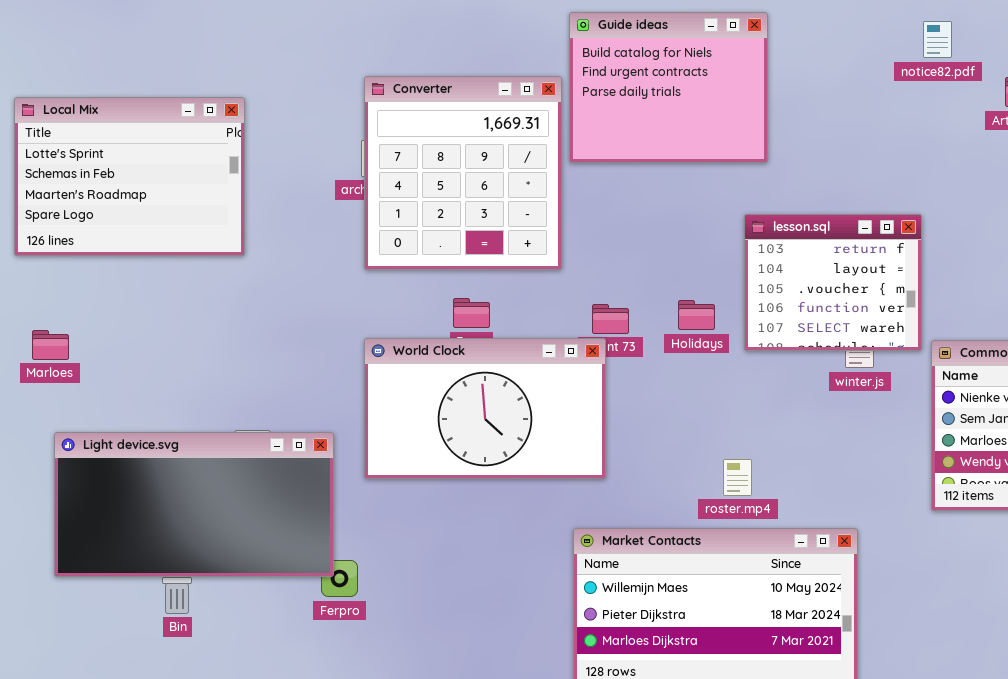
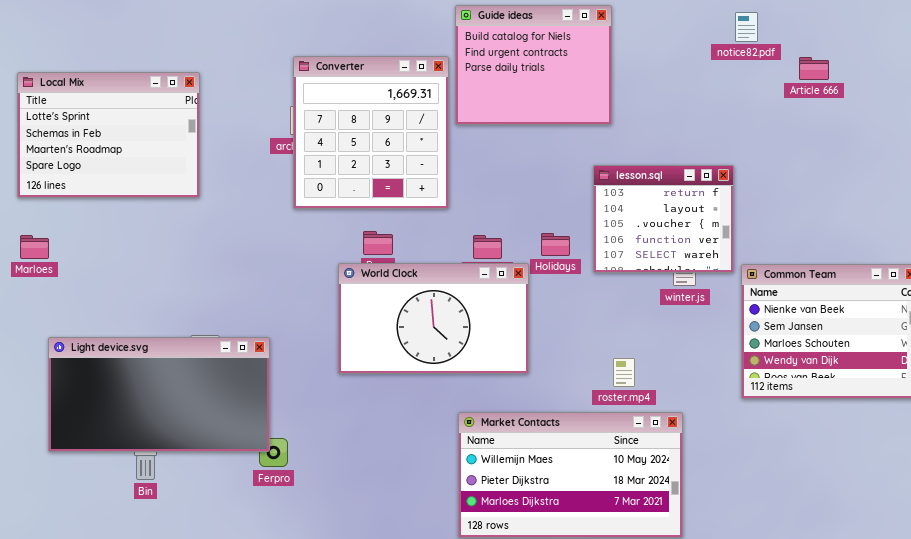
Marloes: [32,330,69,360] -> [20,235,49,259], moved
World Clock: [364,338,606,479] -> [338,263,529,374], moved
roster.mp4: [723,459,752,496] -> [613,358,635,387], moved

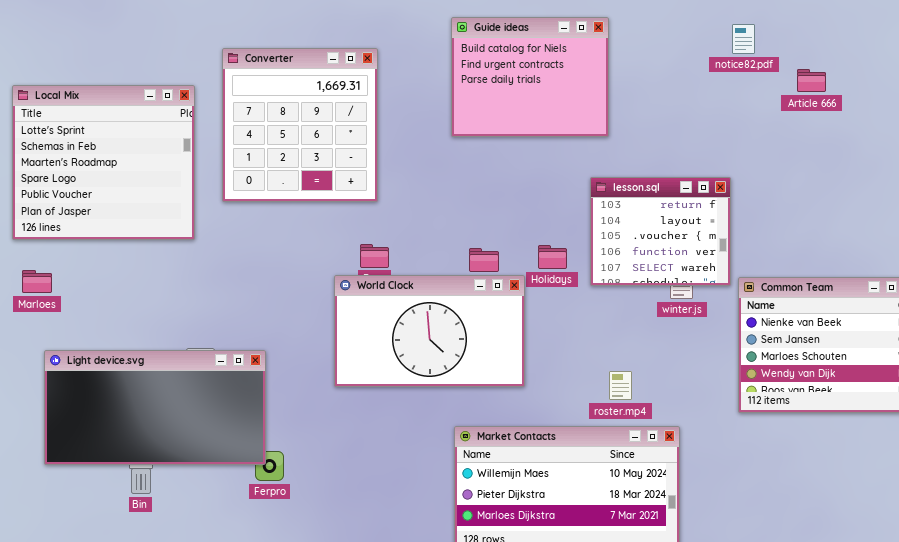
Converter: [293,56,449,209] -> [222,48,378,202], moved
Local Mix: [17,72,200,198] -> [12,85,195,240], resized
Marloes: [20,235,49,259] -> [22,270,52,293], moved

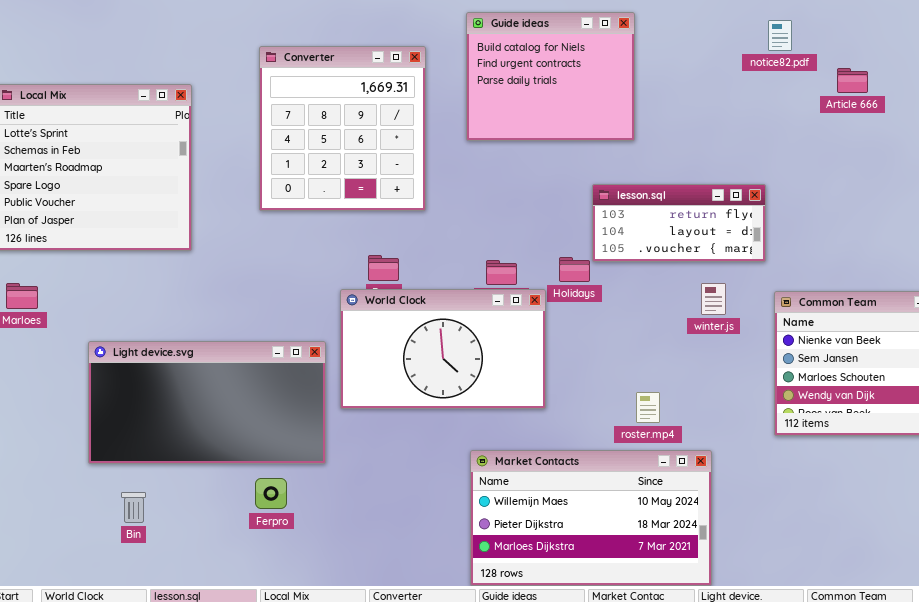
Converter: [222,48,378,202] -> [259,46,426,211], moved
lesson.sql: [590,177,731,286] -> [592,184,766,262], resized
Light device.svg: [44,350,266,465] -> [88,341,326,464], moved

